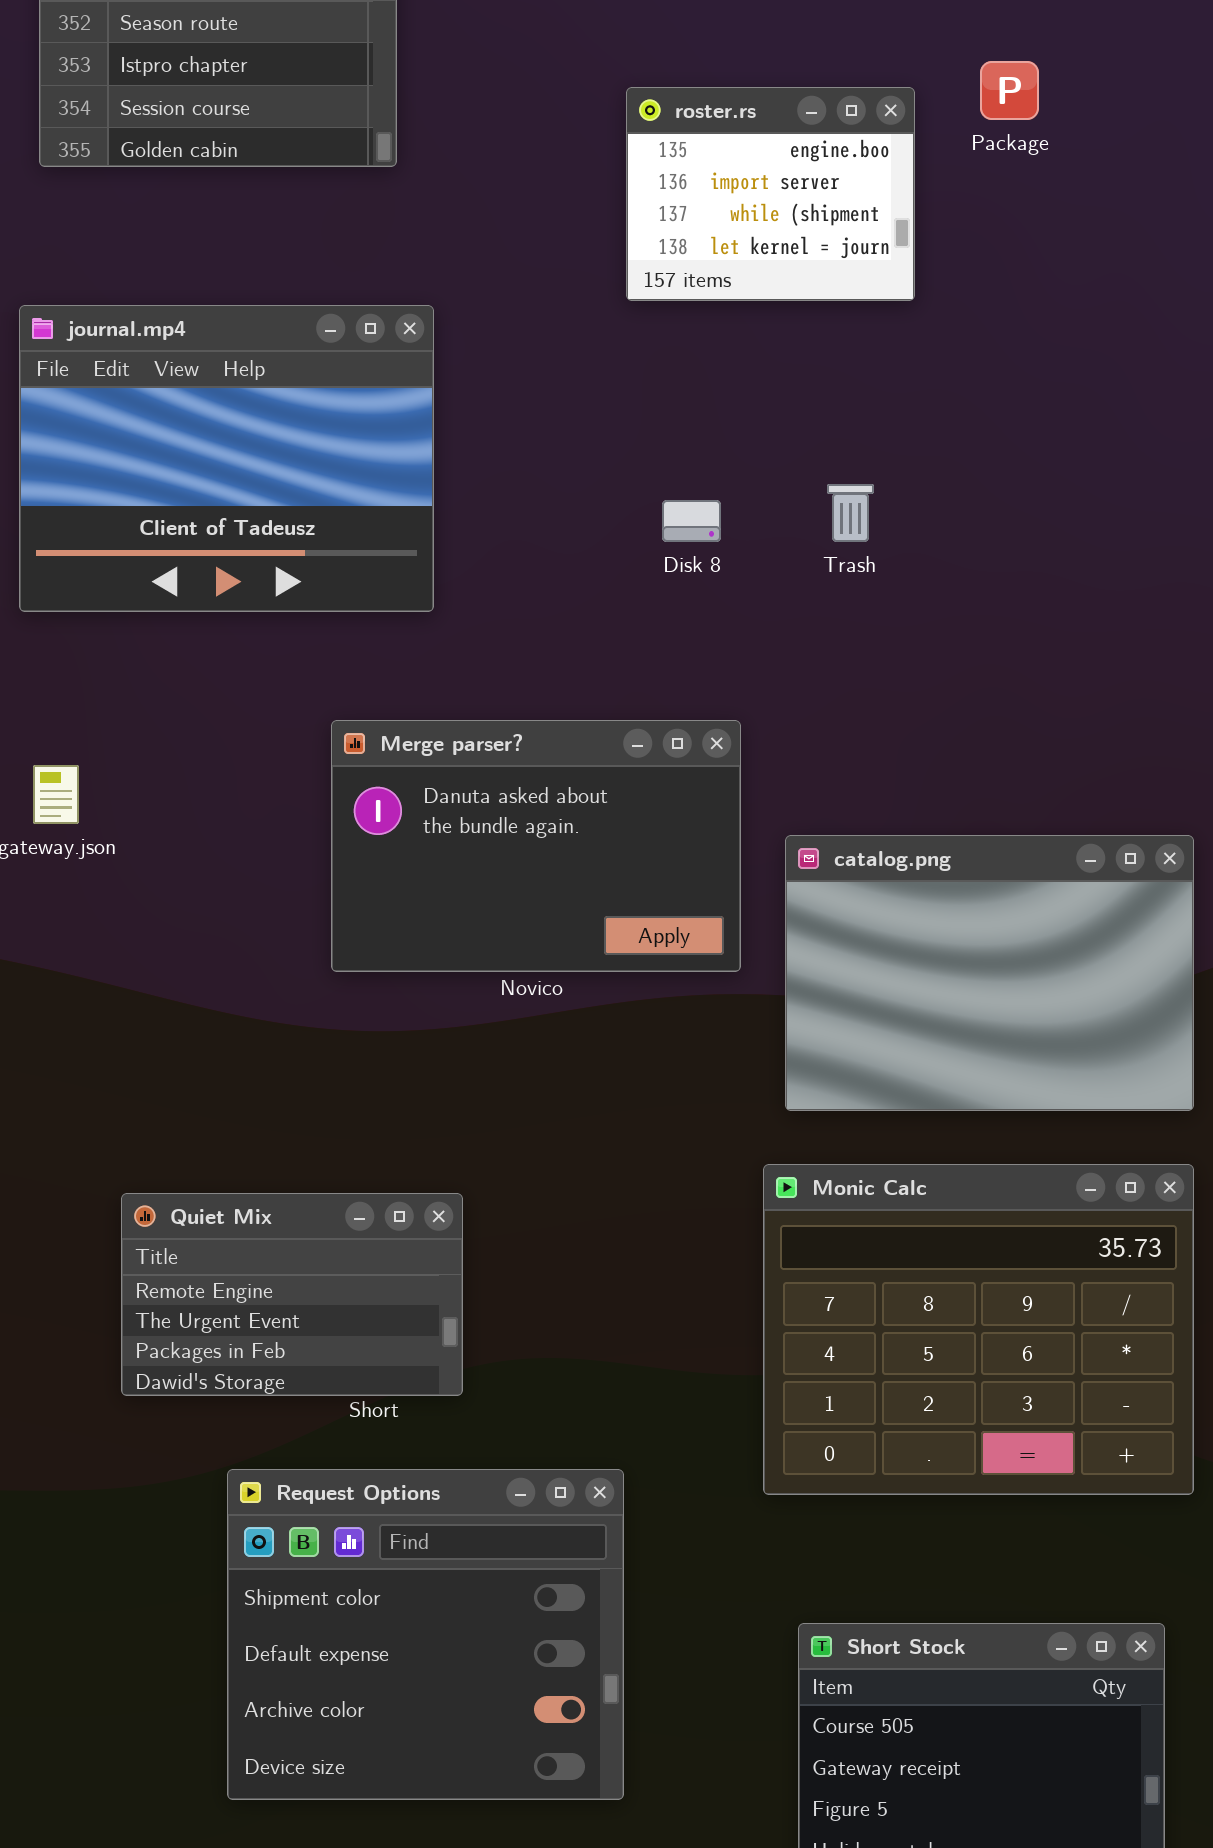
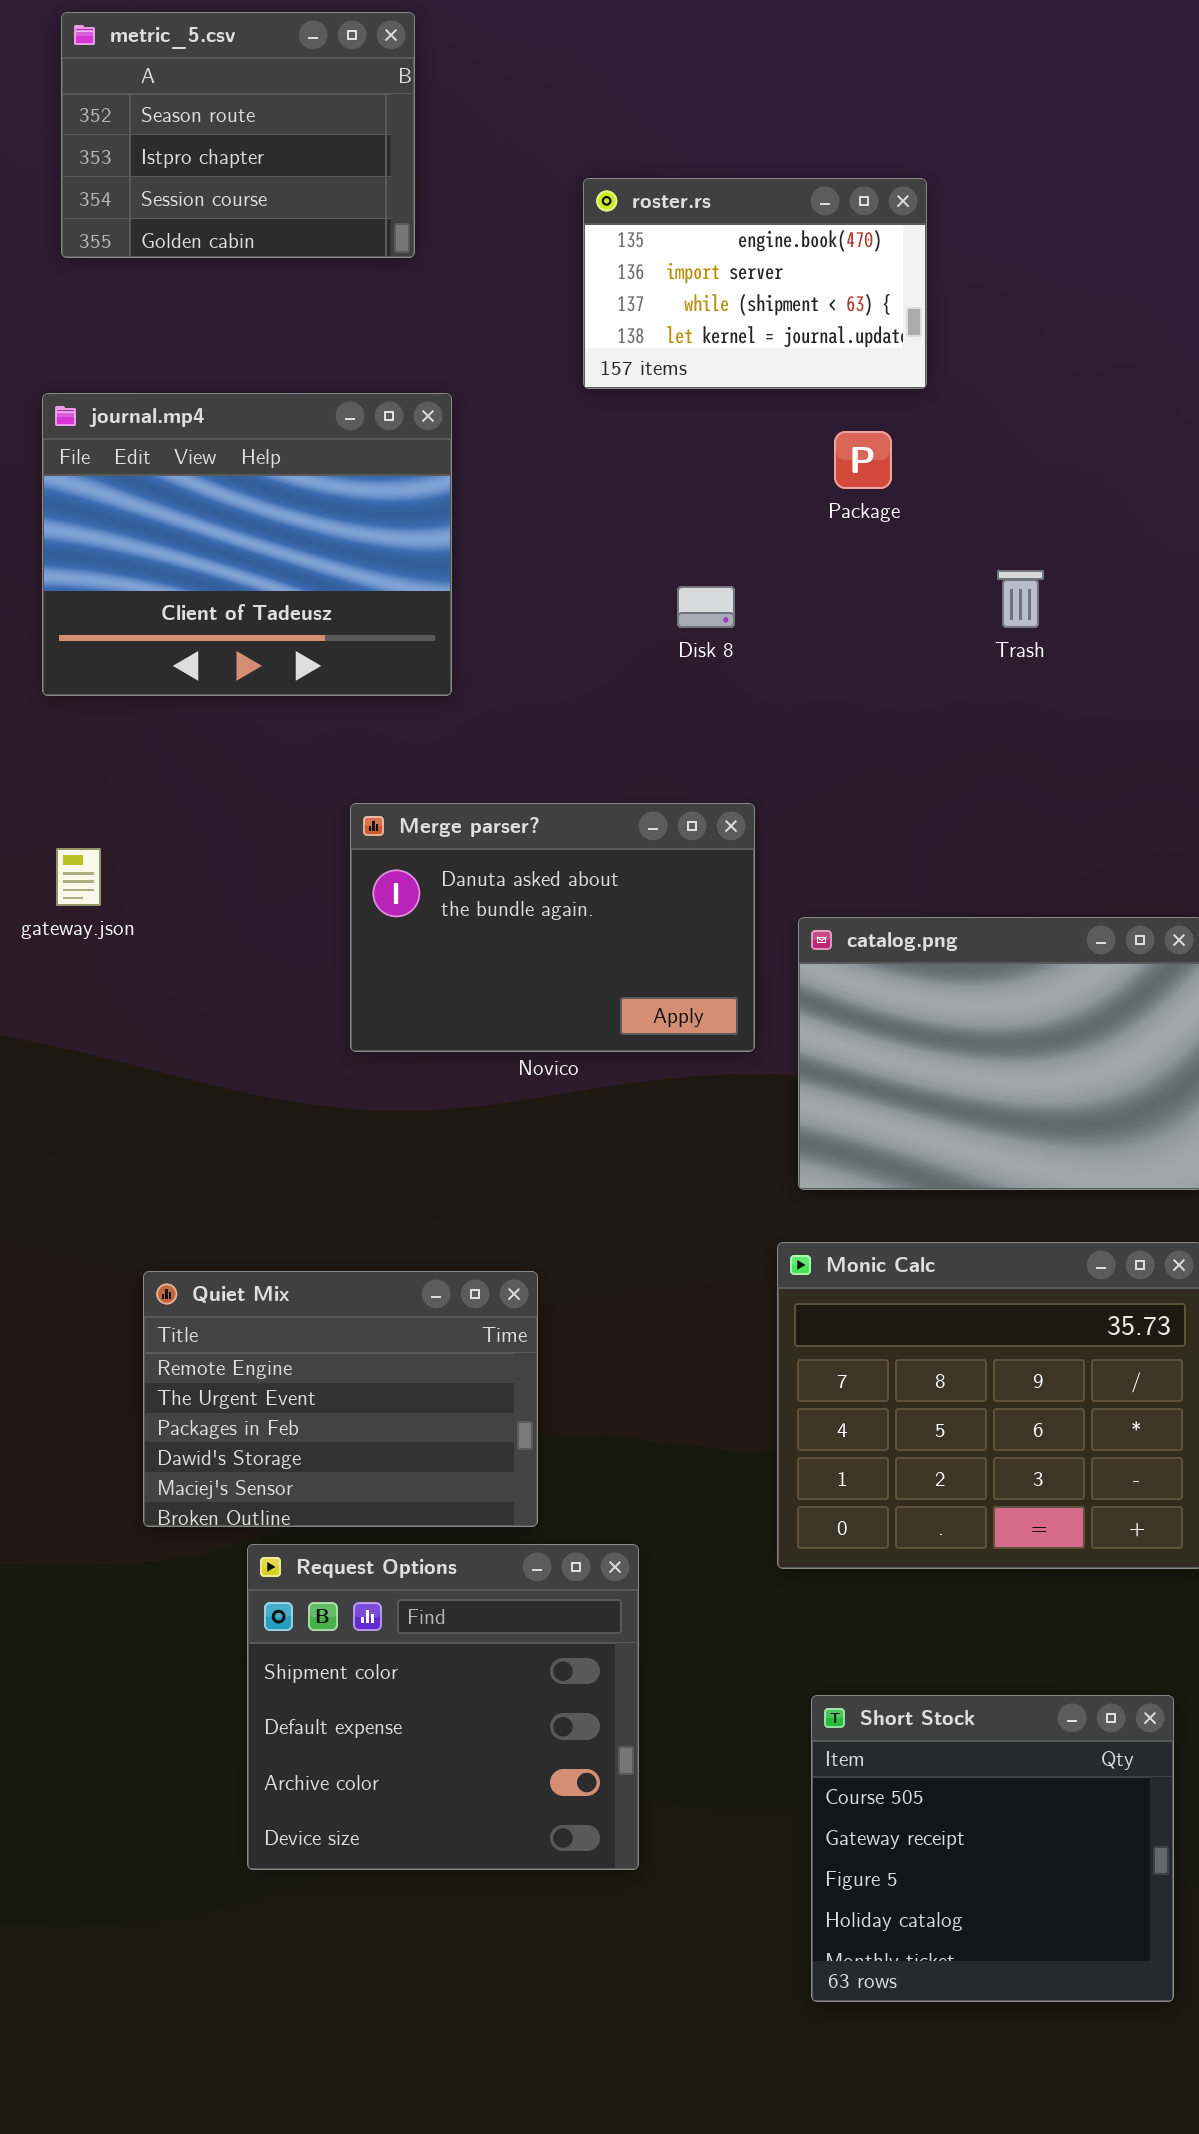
Package: [980,61,1039,120] -> [834,431,892,489], moved
roster.rs: [626,87,915,301] -> [583,178,927,389], resized
Trash: [827,484,874,542] -> [997,570,1044,628], moved
Quiet Mix: [121,1193,463,1396] -> [143,1271,538,1527], resized

